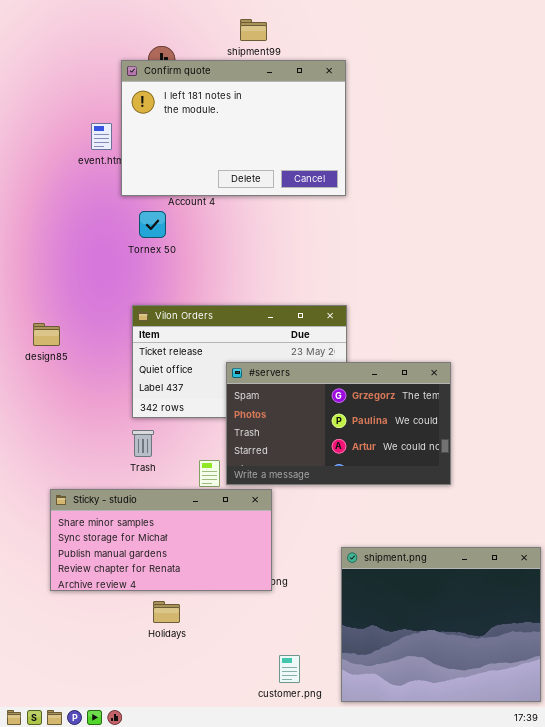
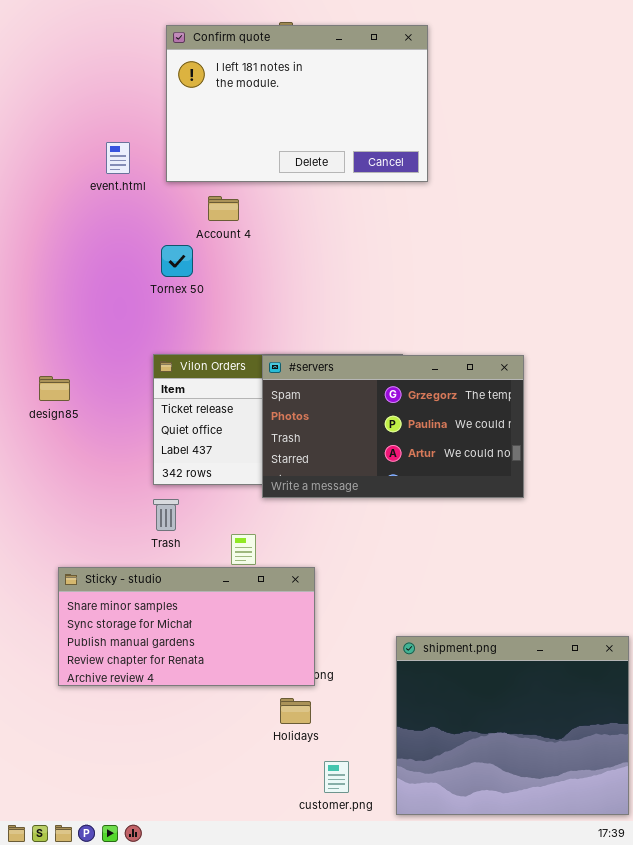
Confirm quote: [121,60,346,196] -> [166,25,428,182], moved
#servers: [226,362,451,485] -> [262,355,524,498], moved
Holidays: [153,601,180,623] -> [280,698,311,724], moved

